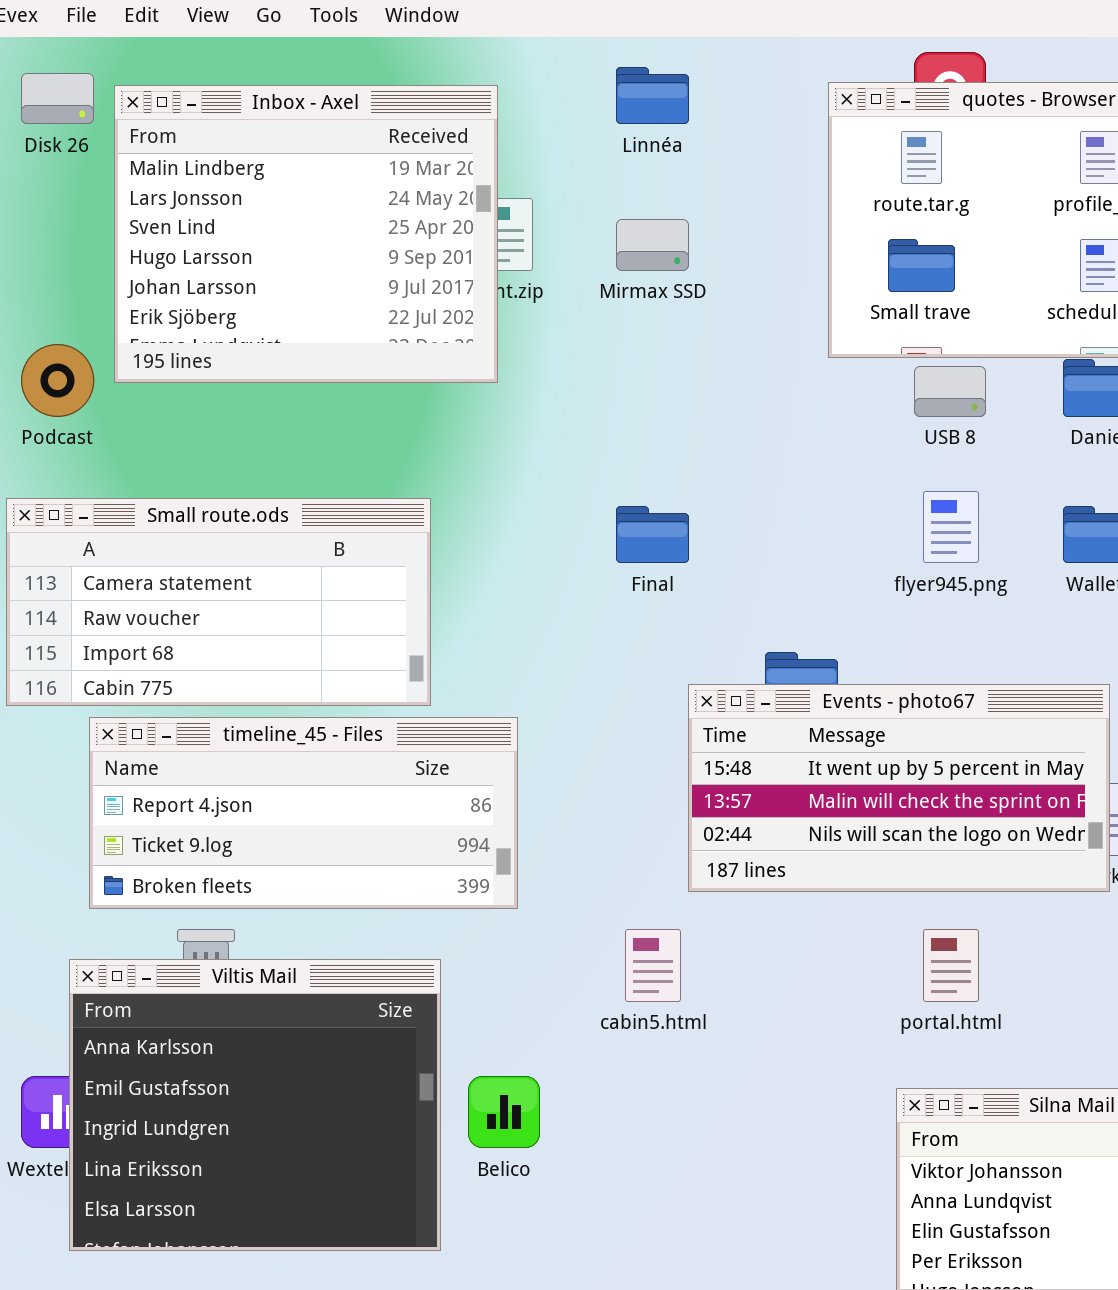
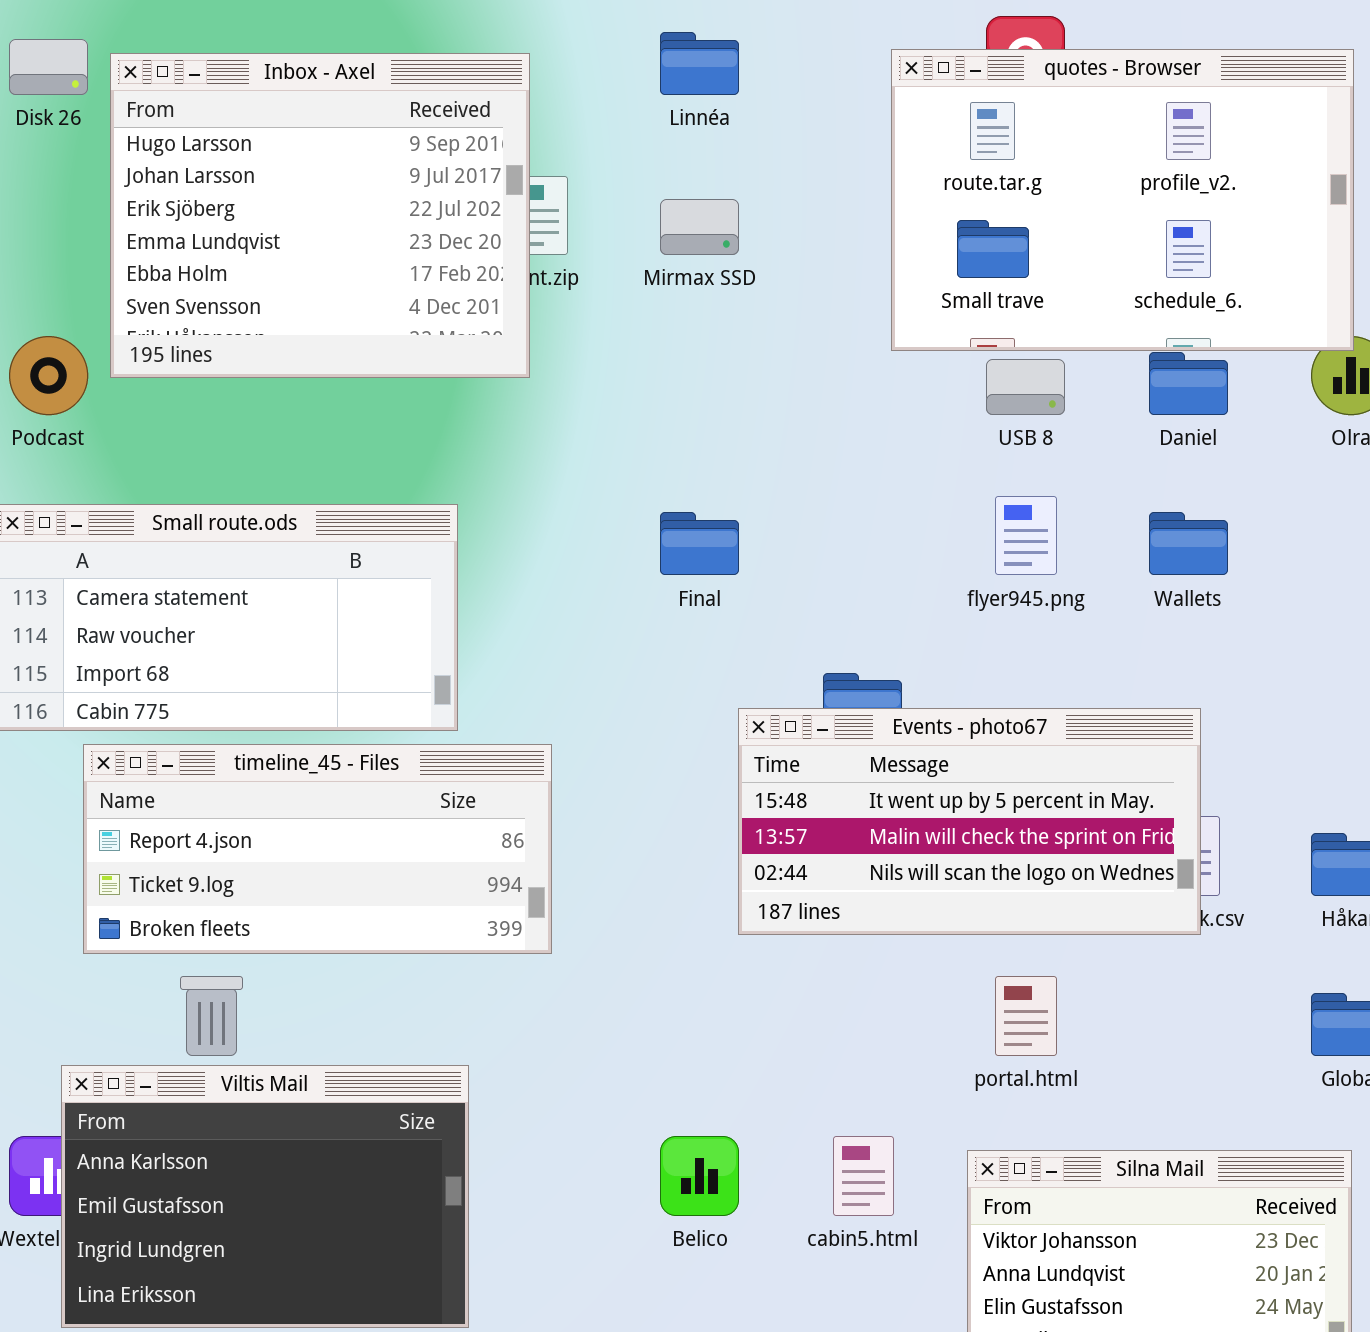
Inbox - Axel: [114,85,498,383] -> [110,53,530,378], scrolled down 3 rows
cabin5.html: [625,929,681,1002] -> [833,1136,894,1216], moved
Viltis Mail: [69,959,441,1251] -> [61,1065,469,1328], resized
Belico: [468,1076,540,1148] -> [660,1136,739,1216], moved

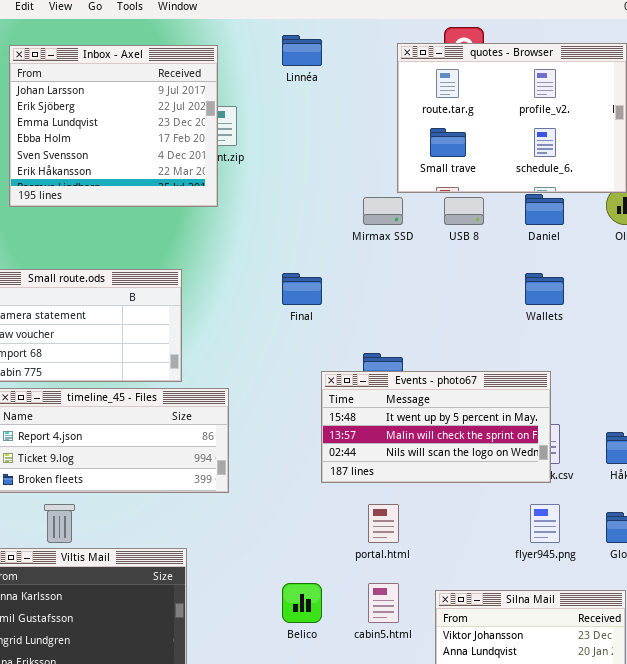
Inbox - Axel: [110,53,530,378] -> [9,45,218,207], scrolled down 1 row
Mirmax SSD: [660,199,739,255] -> [363,197,403,225], moved
flyer945.png: [995,496,1057,575] -> [530,504,560,543], moved
portal.html: [995,976,1057,1056] -> [368,504,399,543], moved

